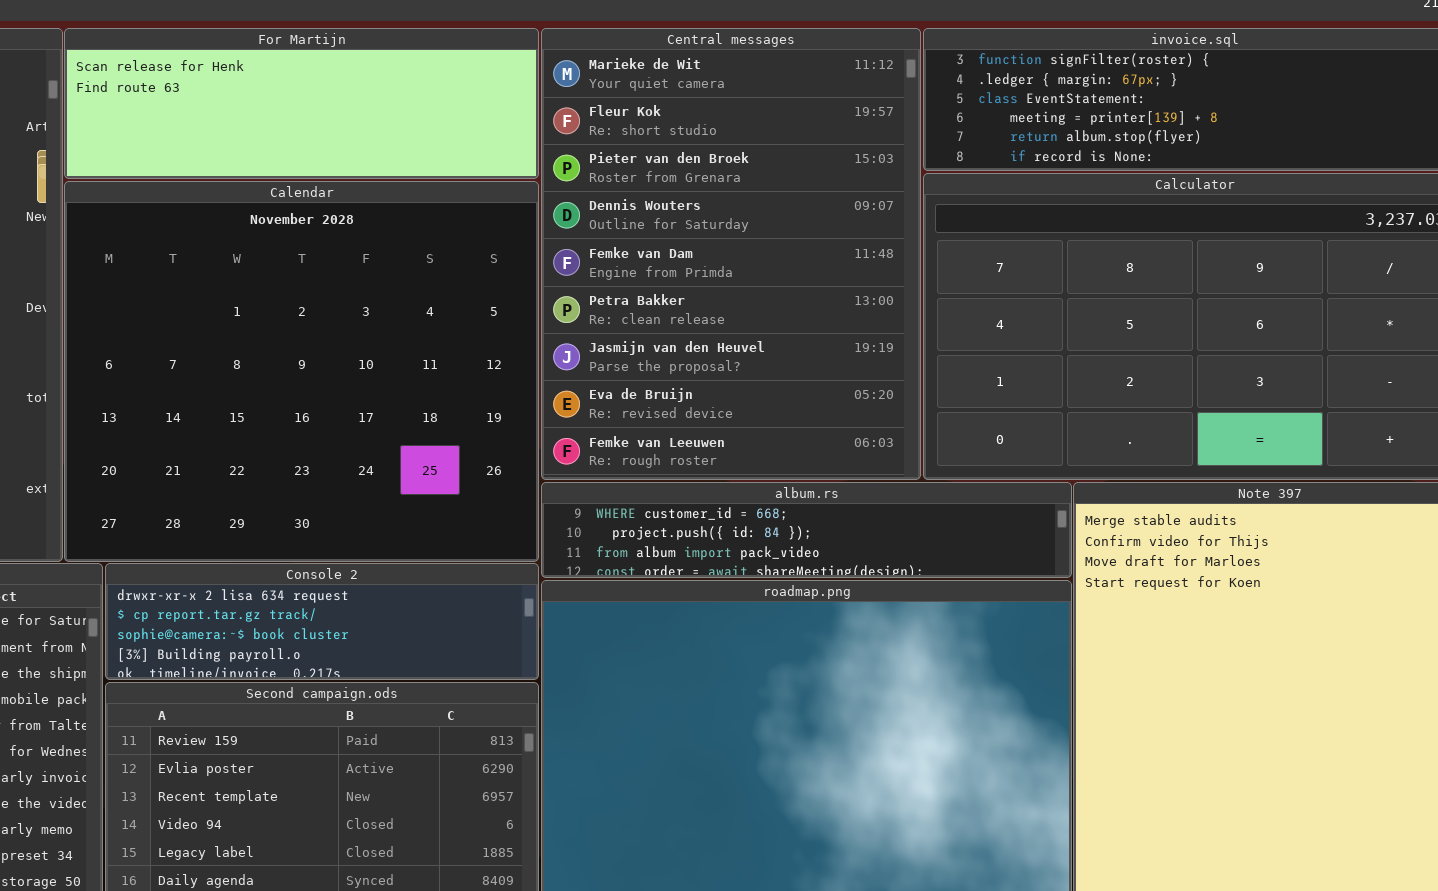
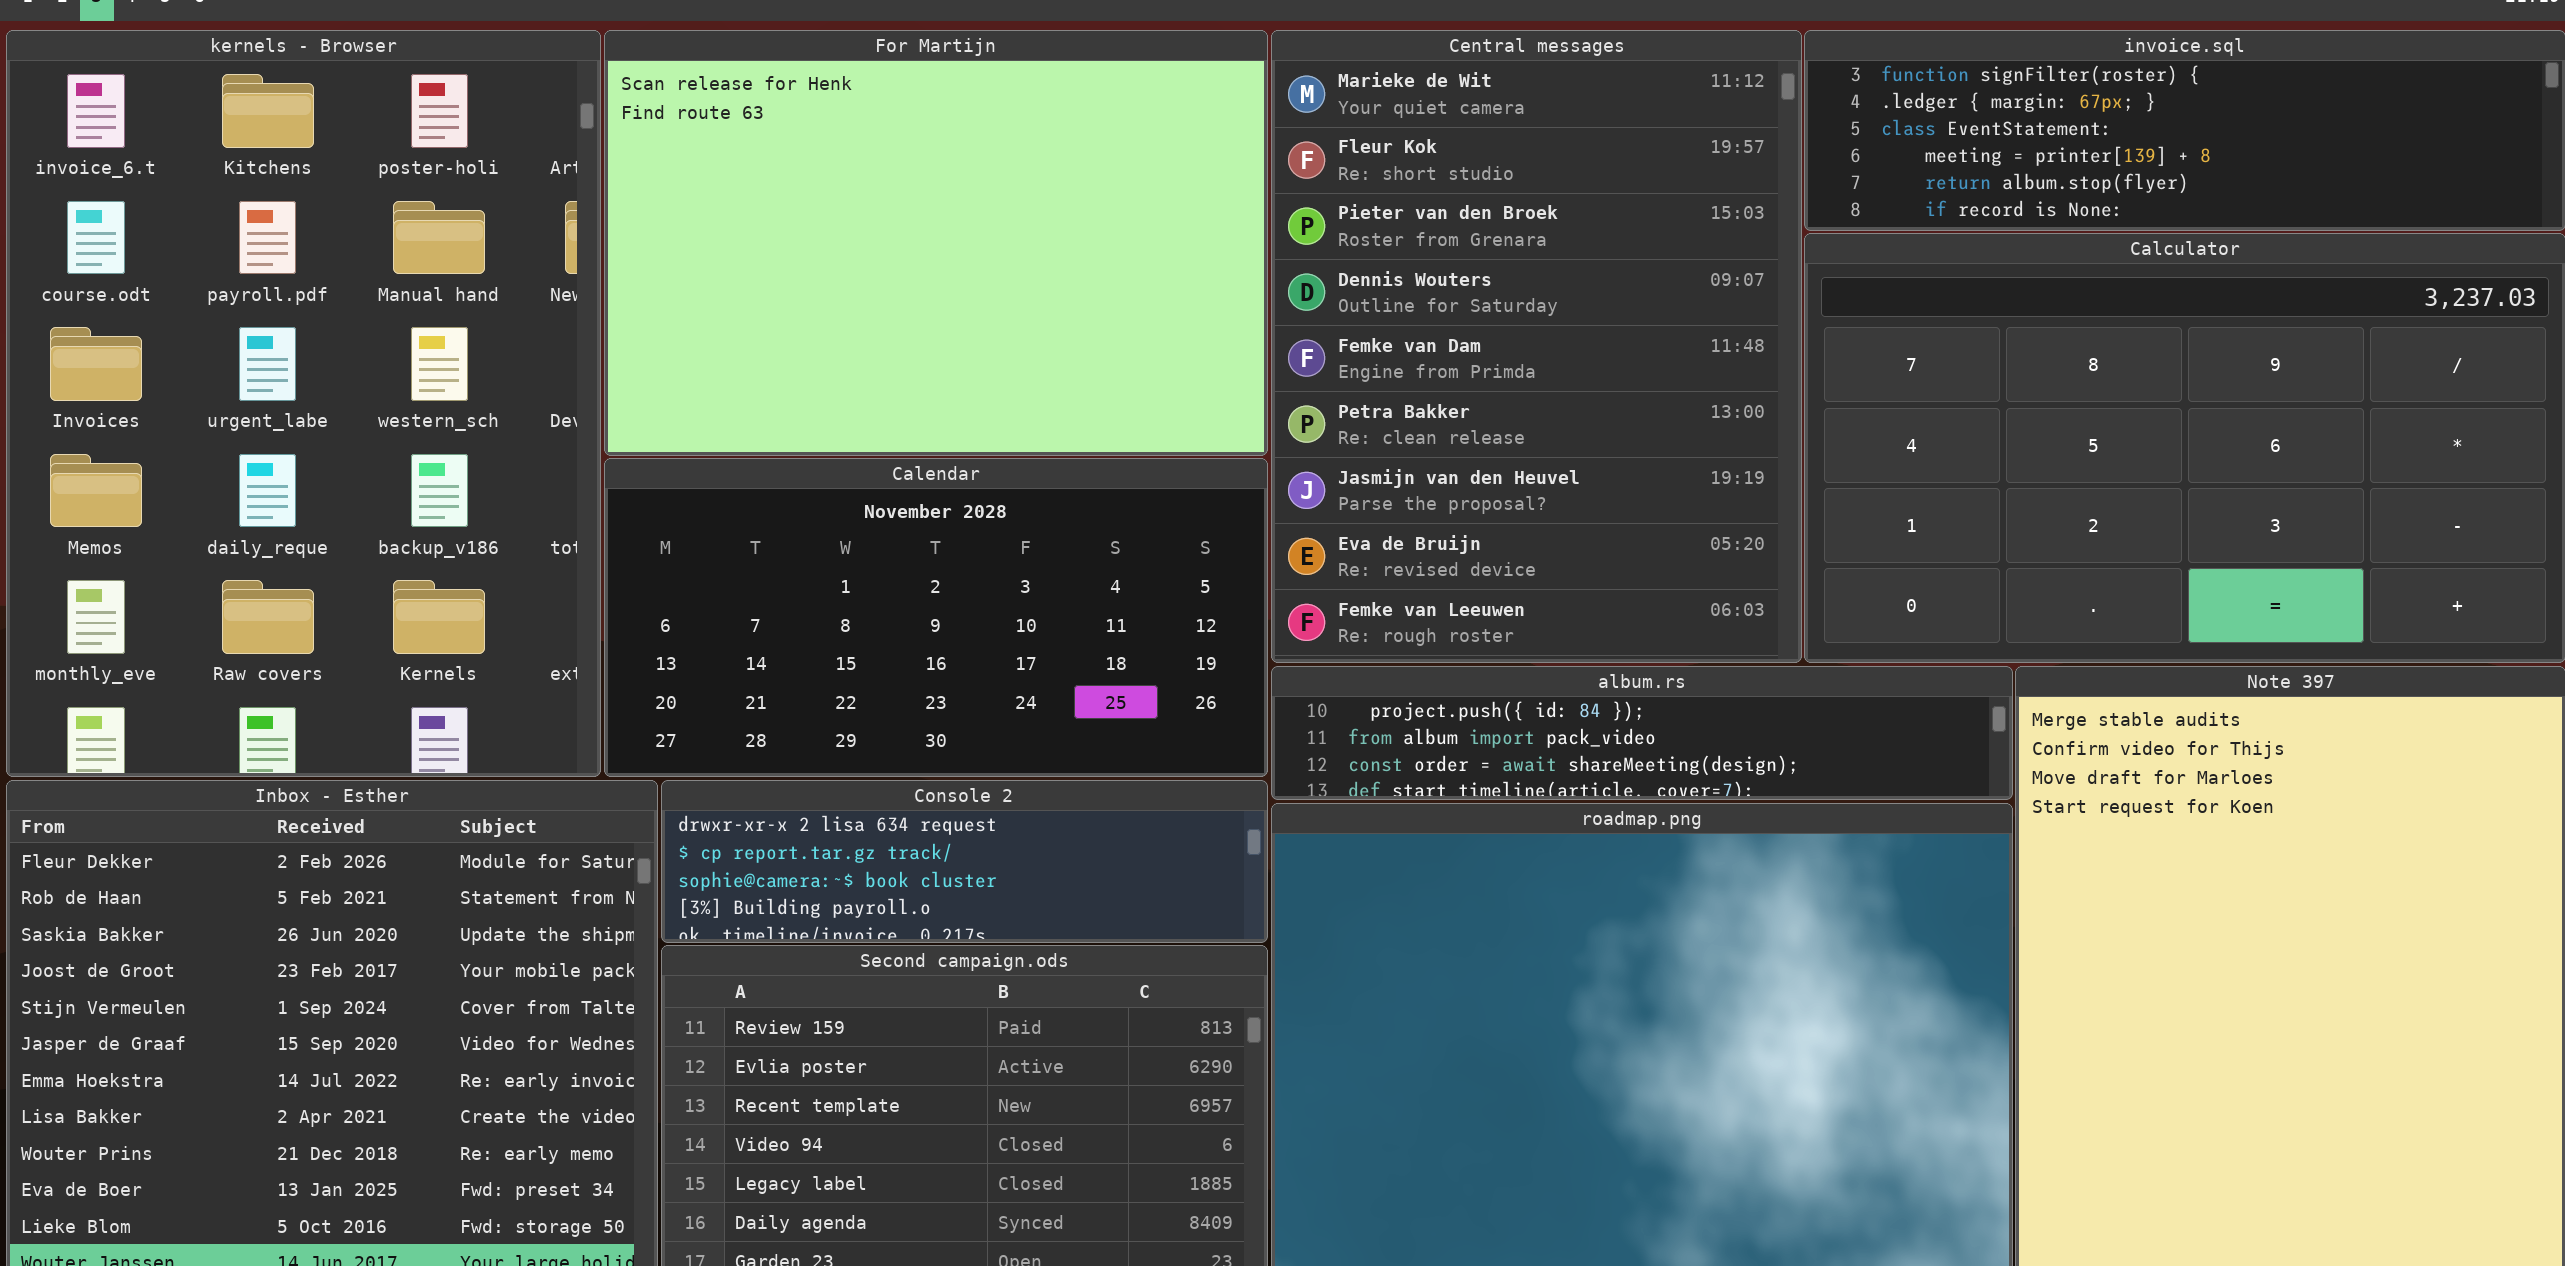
For Martijn: [64,28,539,179] -> [604,30,1268,456], resized
Calendar: [64,181,539,562] -> [604,458,1268,777], resized
album.rs: [541,482,1072,578] -> [1271,666,2013,800], scrolled down 1 row

